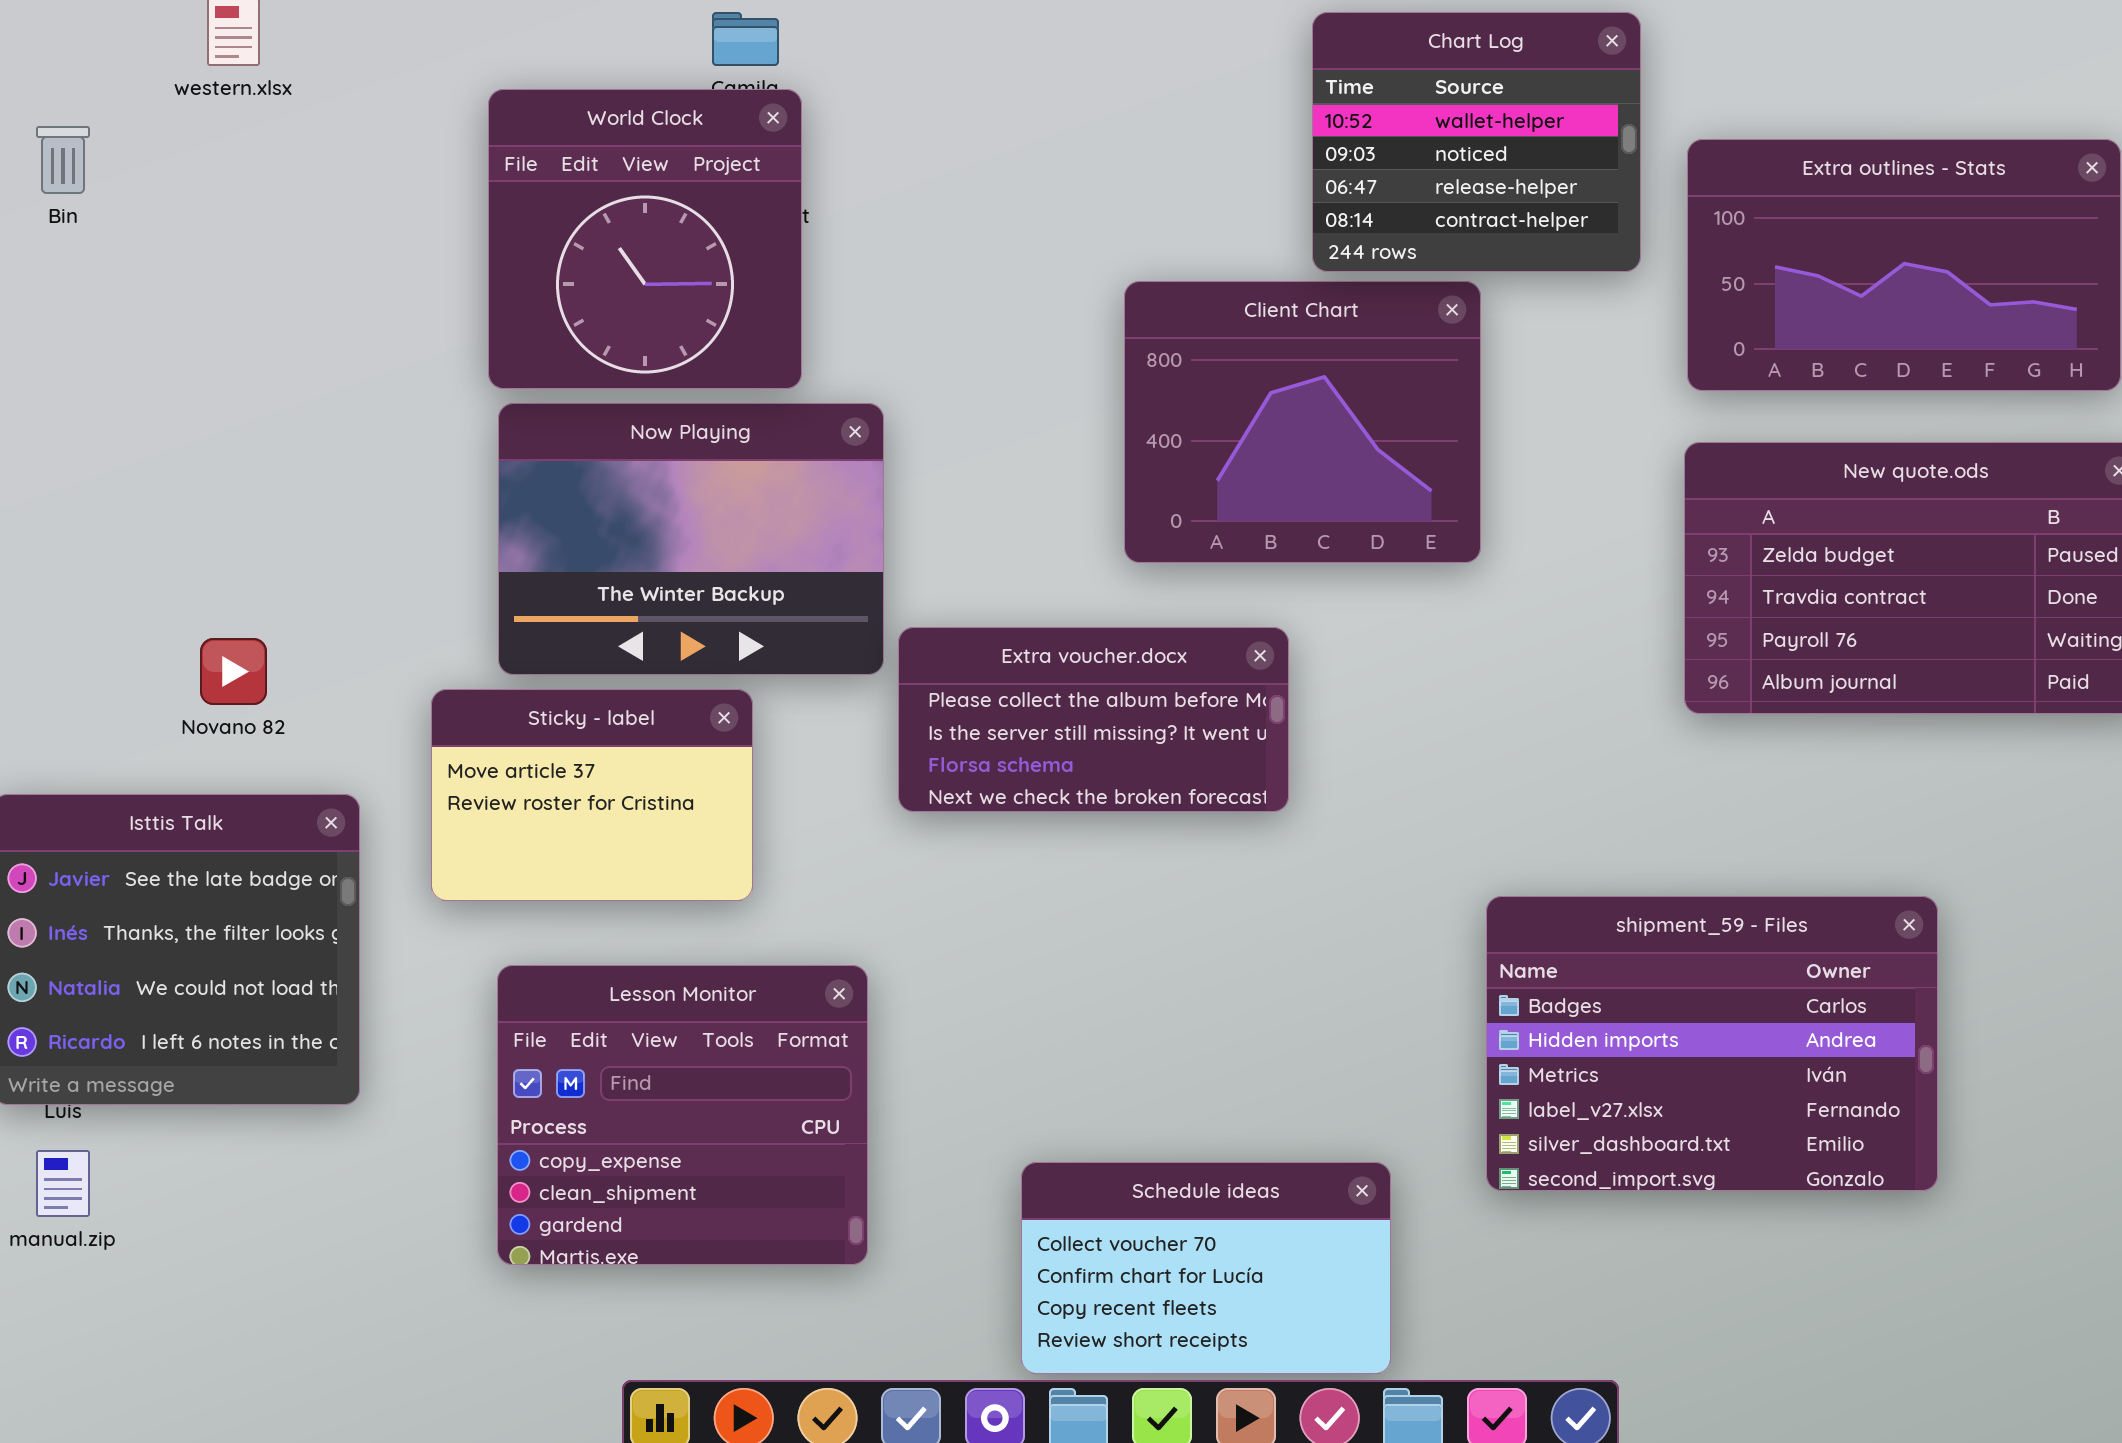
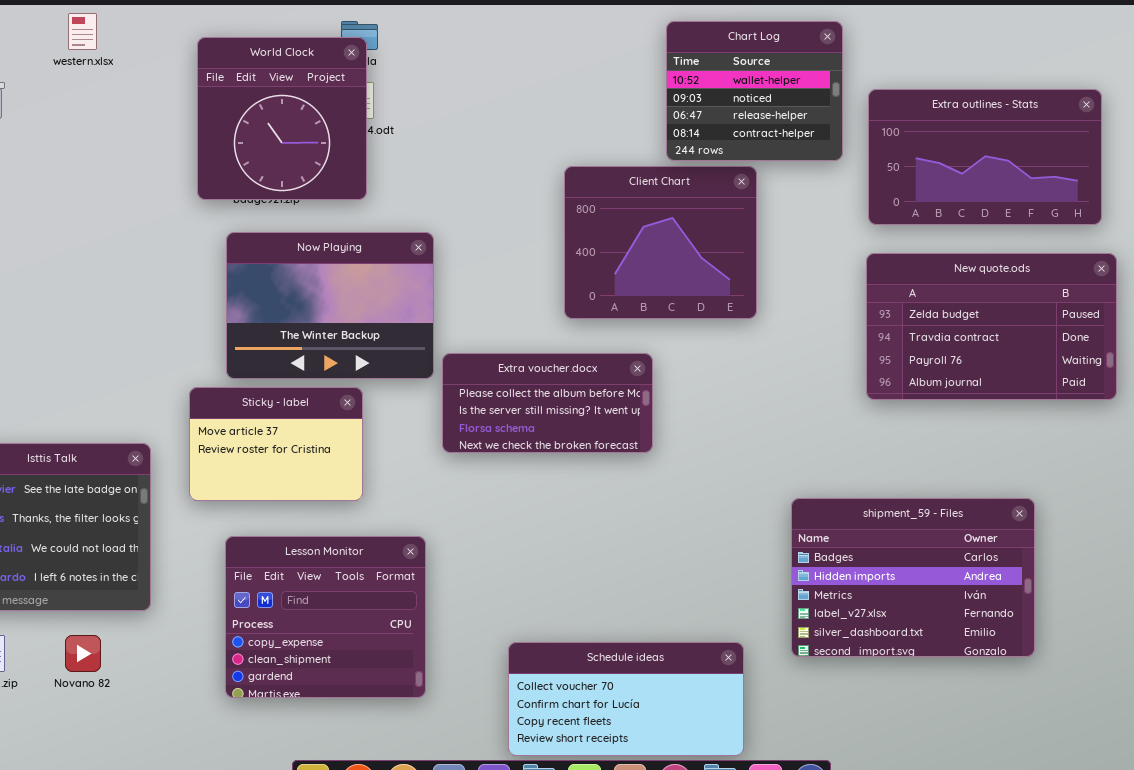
World Clock: [488,89,802,389] -> [197,37,367,200], moved
Novano 82: [200,638,267,705] -> [65,635,101,672], moved
shipment_59 - Files: [1486,896,1938,1191] -> [791,498,1035,657], moved
Schedule ideas: [1021,1162,1391,1374] -> [508,642,744,756], resized

